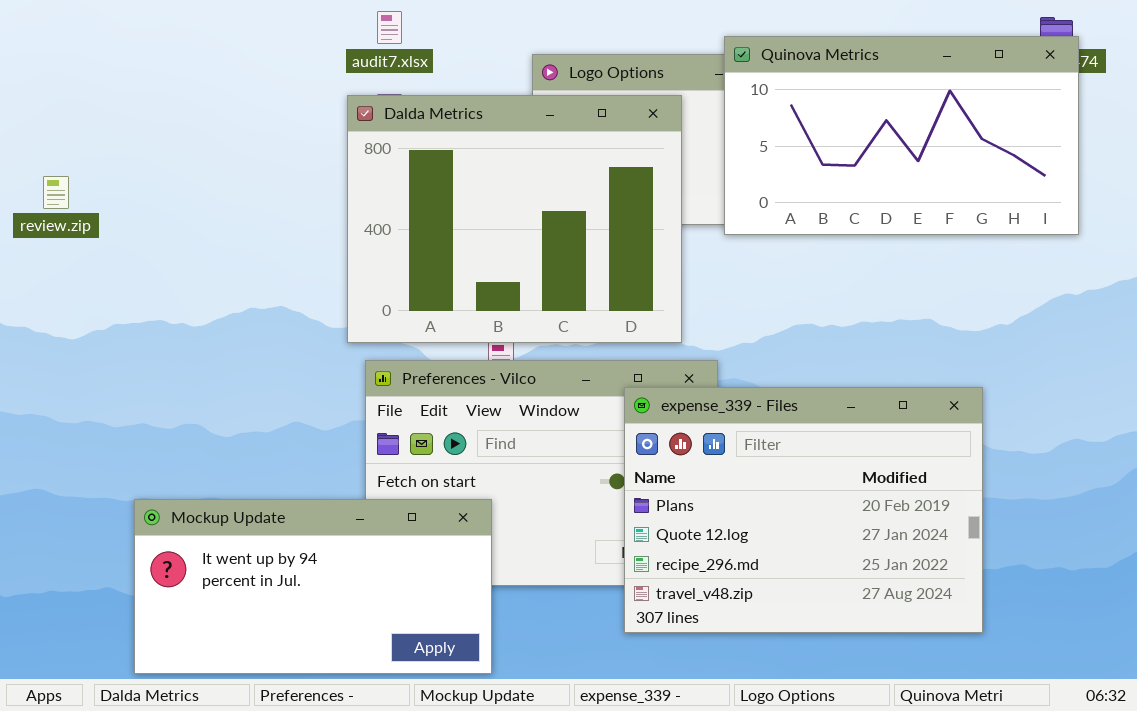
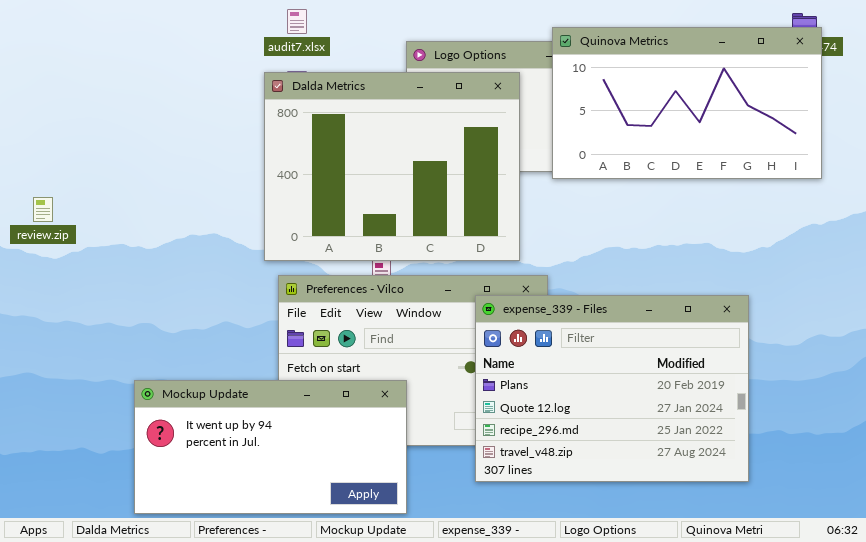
review.zip: [43,176,69,209] -> [33,197,53,222], moved
Mockup Update: [134,499,492,674] -> [134,380,407,514], moved

